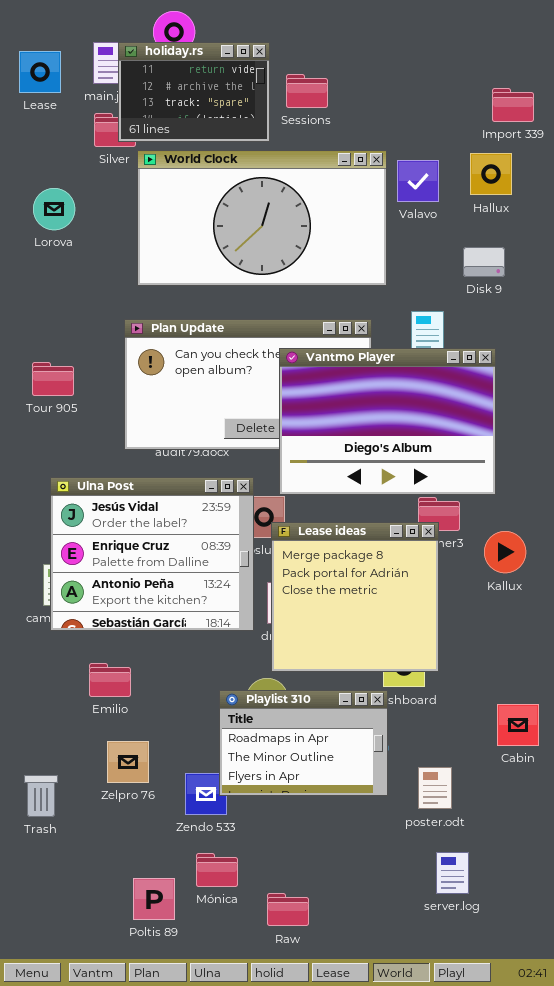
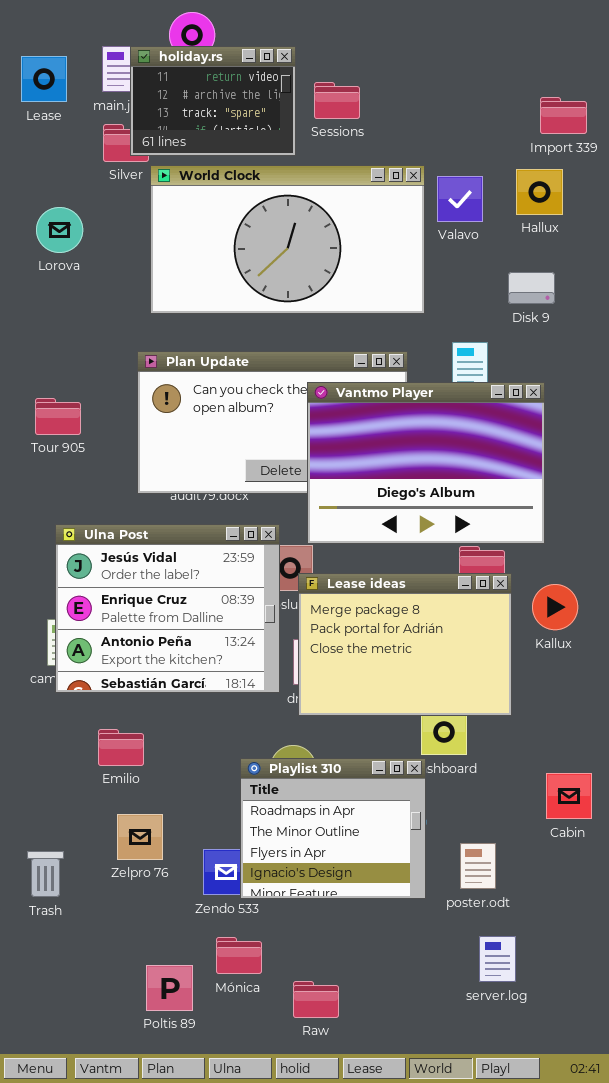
Lease ideas: [271,522,439,672] -> [298,573,512,716], resized
Playlist 310: [219,690,388,796] -> [240,758,426,899], resized

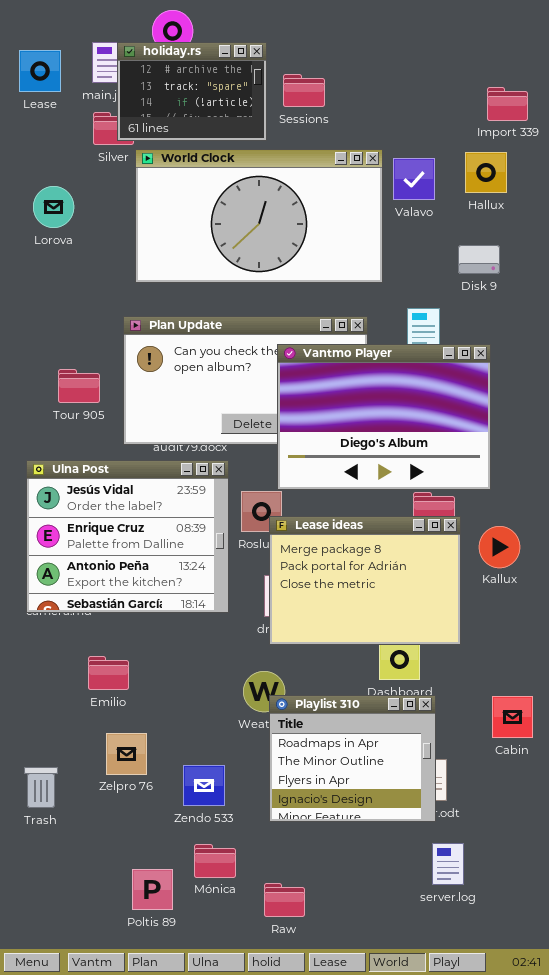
holiday.rs: [130,46,296,156] -> [117,42,267,141], scrolled down 1 row
Tour 905: [35,398,81,435] -> [58,369,100,403], moved
Ulna Post: [55,524,280,693] -> [26,460,229,613], moved
Playlist 310: [240,758,426,899] -> [269,695,436,822], moved

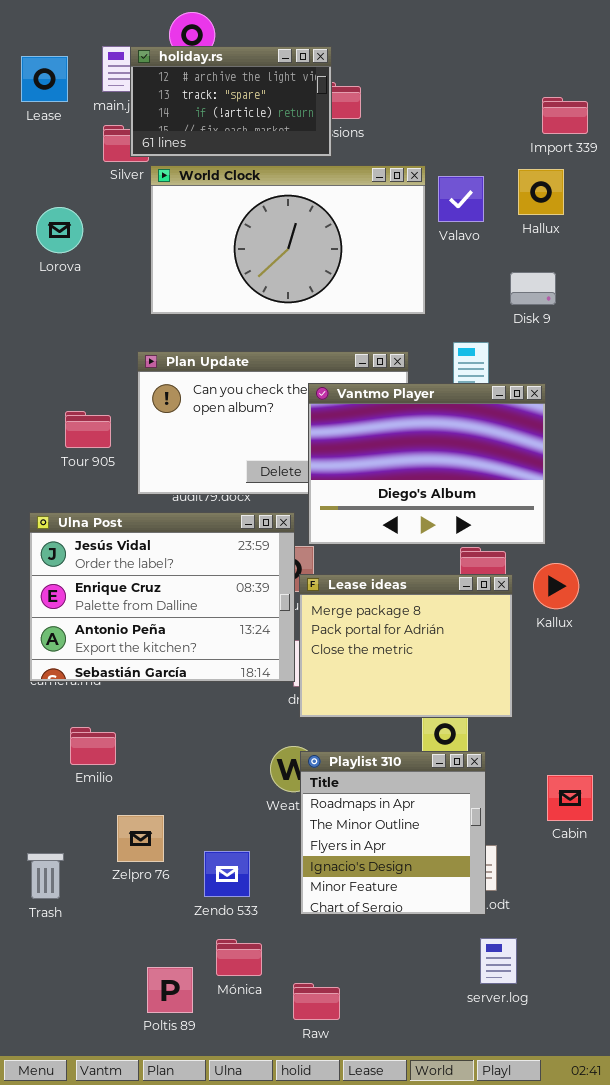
holiday.rs: [117,42,267,141] -> [130,46,332,157], resized
Ulna Post: [26,460,229,613] -> [29,512,295,682], resized
Kallux: [479,526,520,568] -> [533,563,579,609], moved
Emilio: [88,656,129,690] -> [70,727,116,765], moved
Playlist 310: [269,695,436,822] -> [300,751,486,915], resized

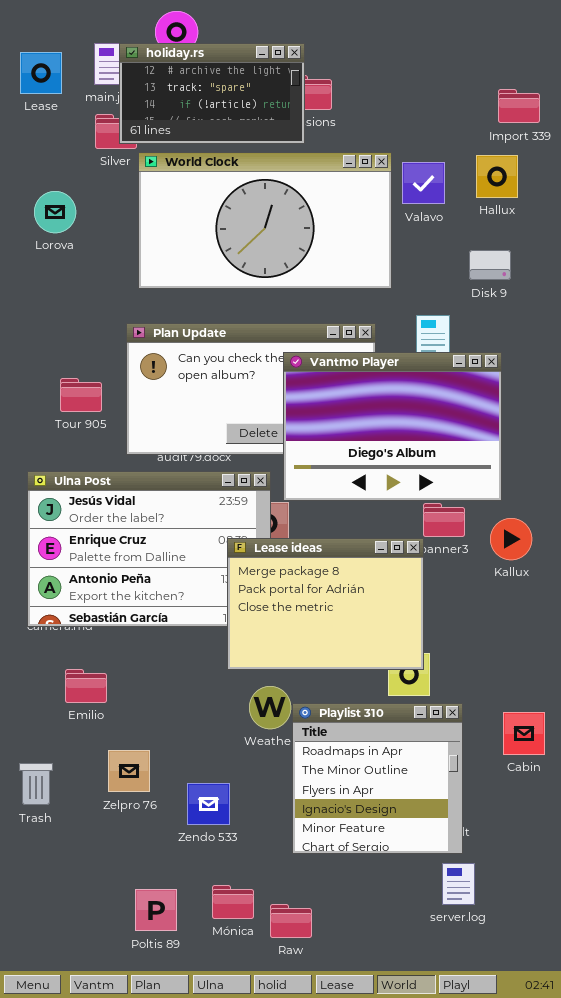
Lease ideas: [299,574,513,718] -> [227,538,424,670], moved
Playlist 310: [300,751,486,915] -> [292,703,463,854], moved
Trash: [27,853,64,899] -> [19,763,53,805], moved
Mónica: [216,939,262,976] -> [212,885,254,919], moved

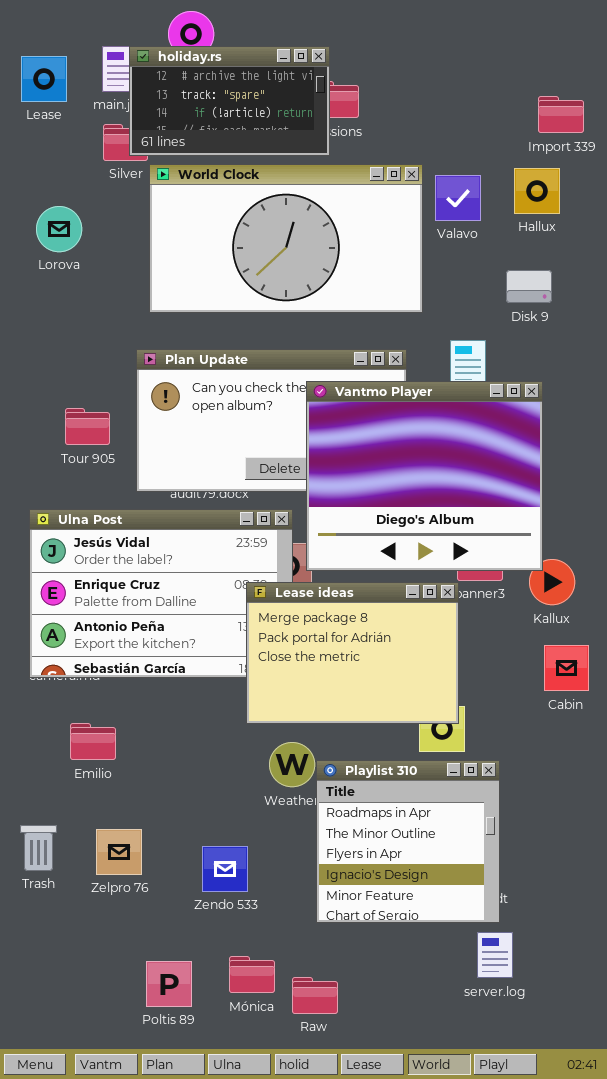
Vantmo Player: [283,352,502,501] -> [306,381,543,571], resized
Cabin: [503,712,545,755] -> [544,645,589,691], moved
Zelpro 76: [108,750,150,792] -> [96,829,142,875], moved

